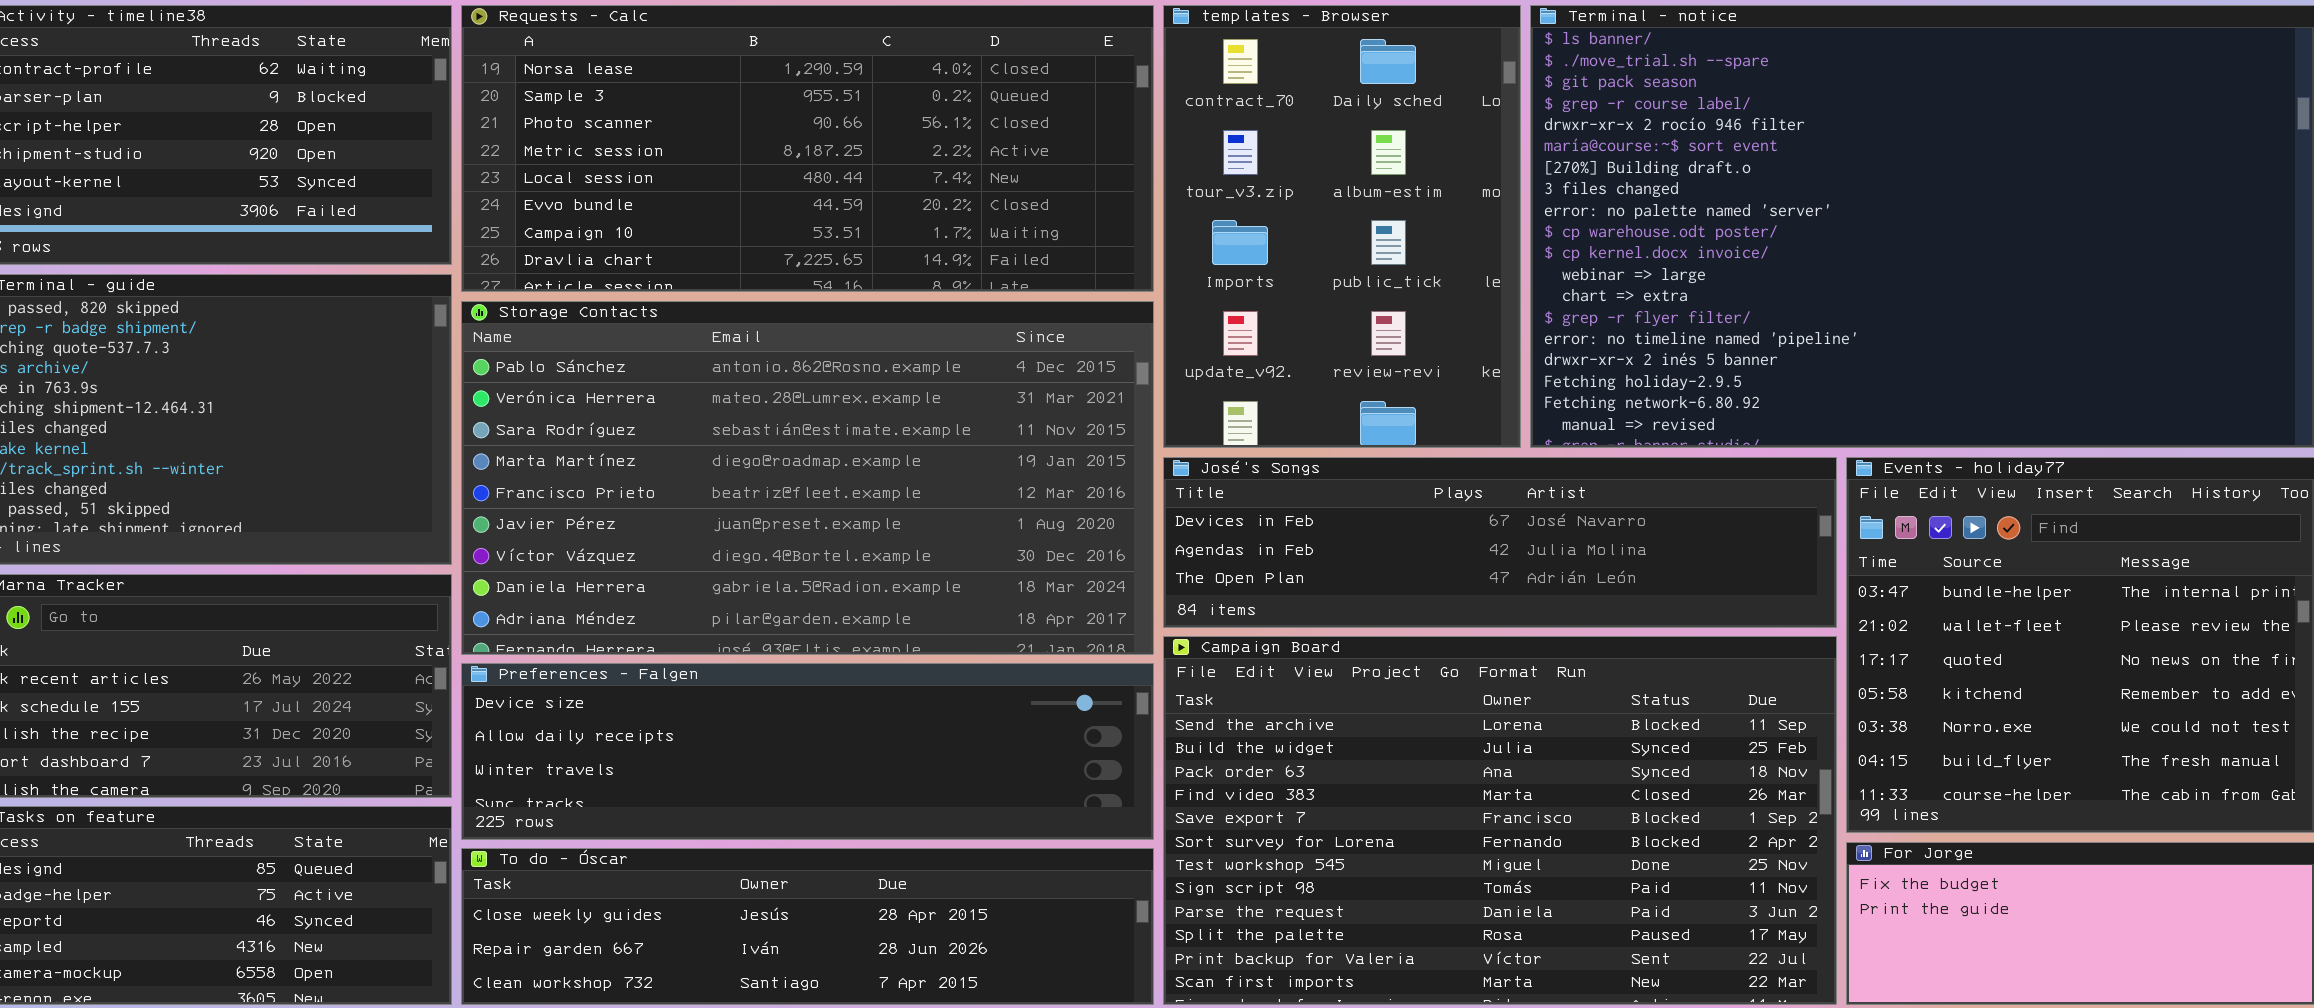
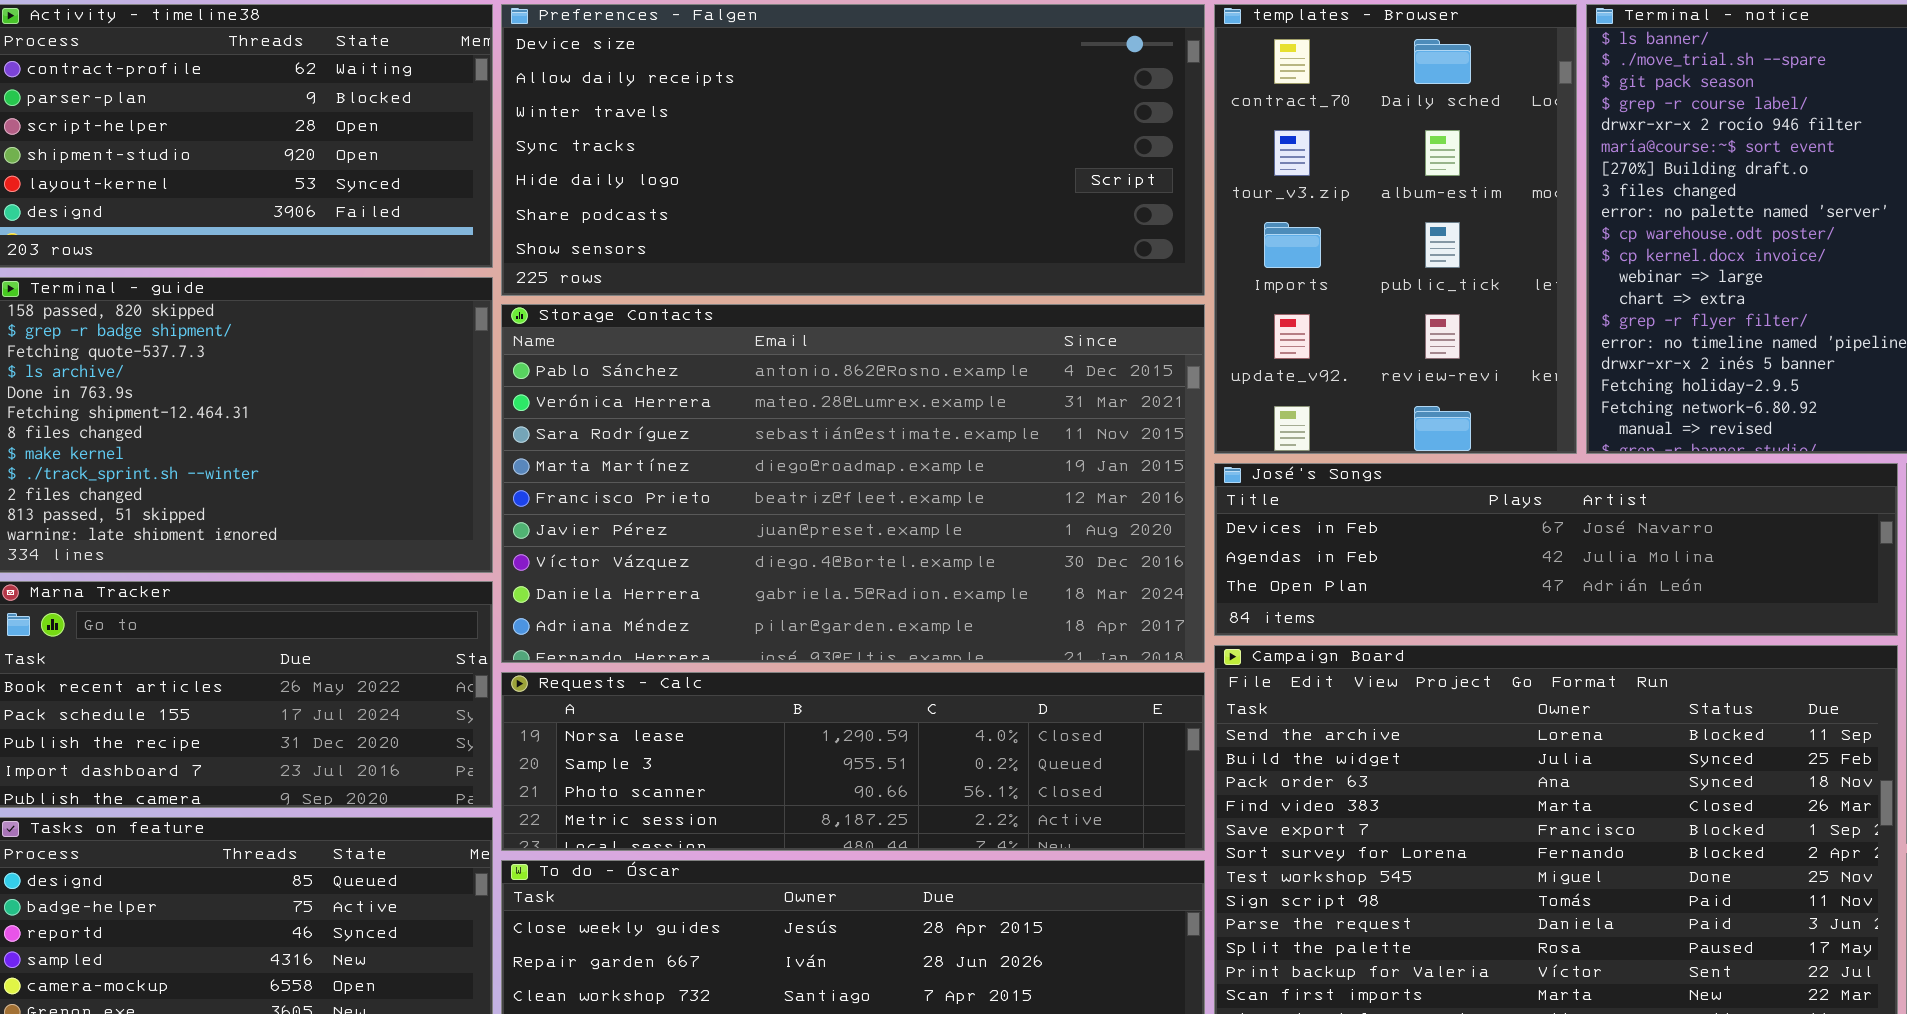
Requests - Calc: [461,5,1154,292] -> [501,672,1205,851], moved, resized
Preferences - Falgen: [461,663,1154,840] -> [501,4,1205,296], moved, resized

